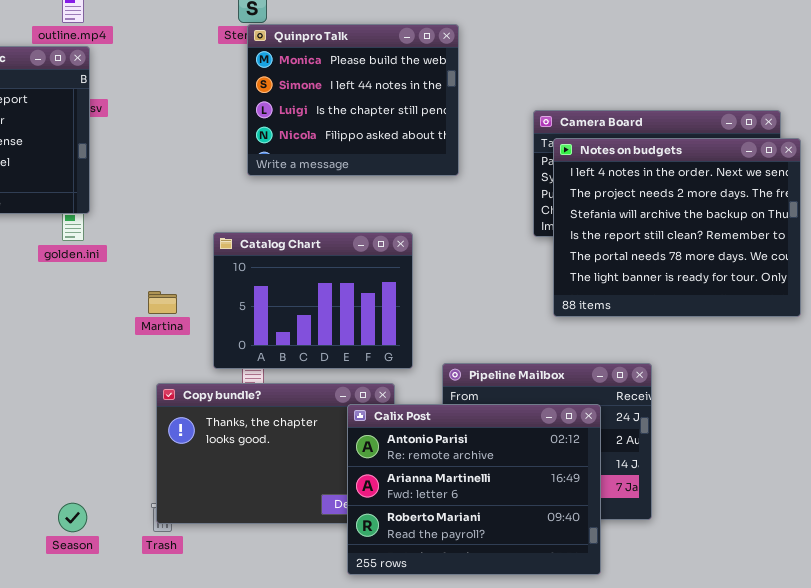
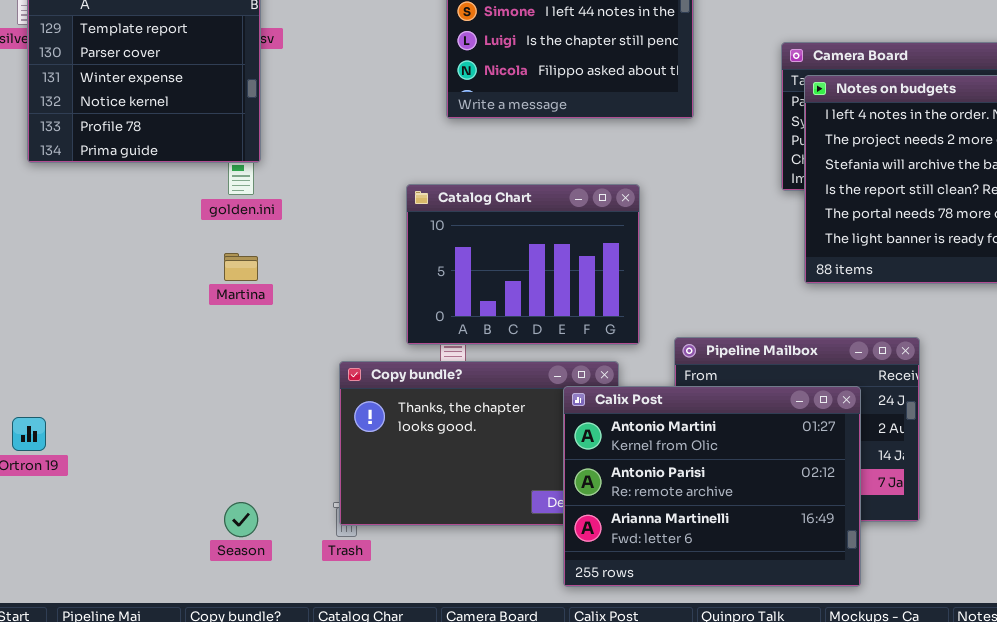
Martina: [148,291,177,314] -> [224,253,258,281], moved
Calix Post: [347,404,601,575] -> [563,386,861,587], scrolled up 1 row

